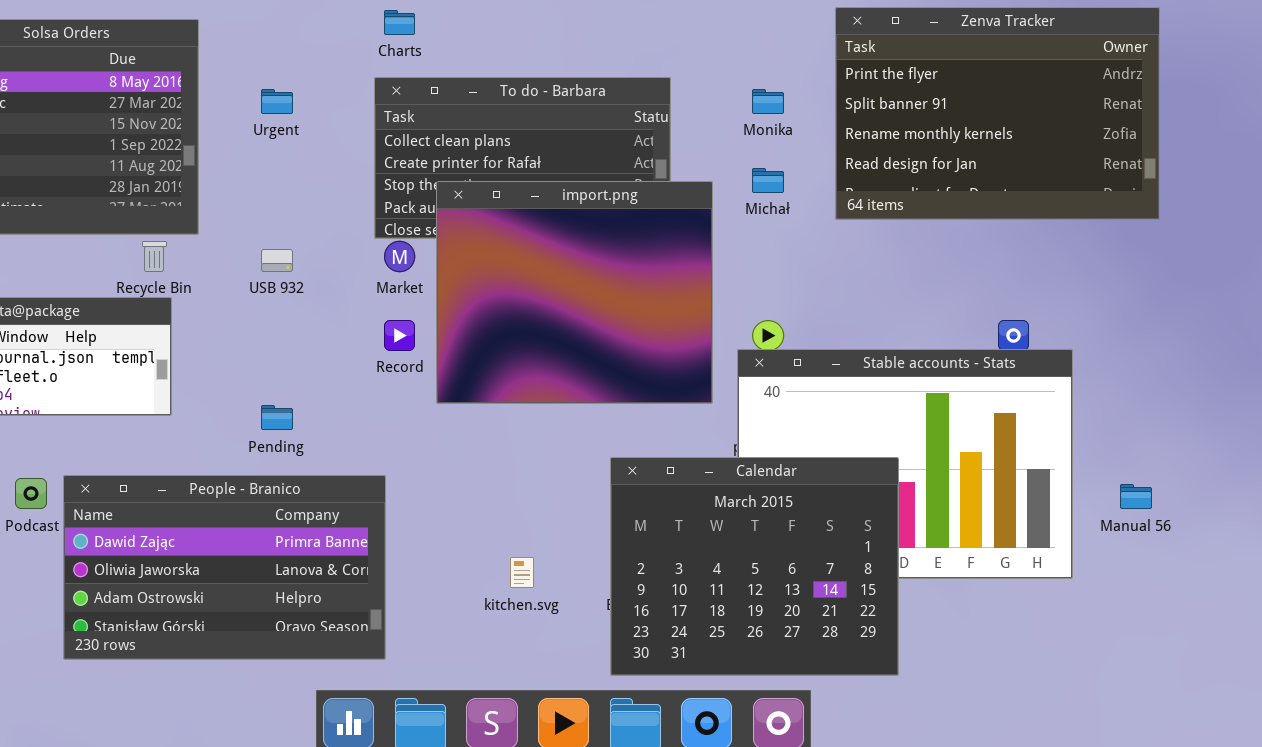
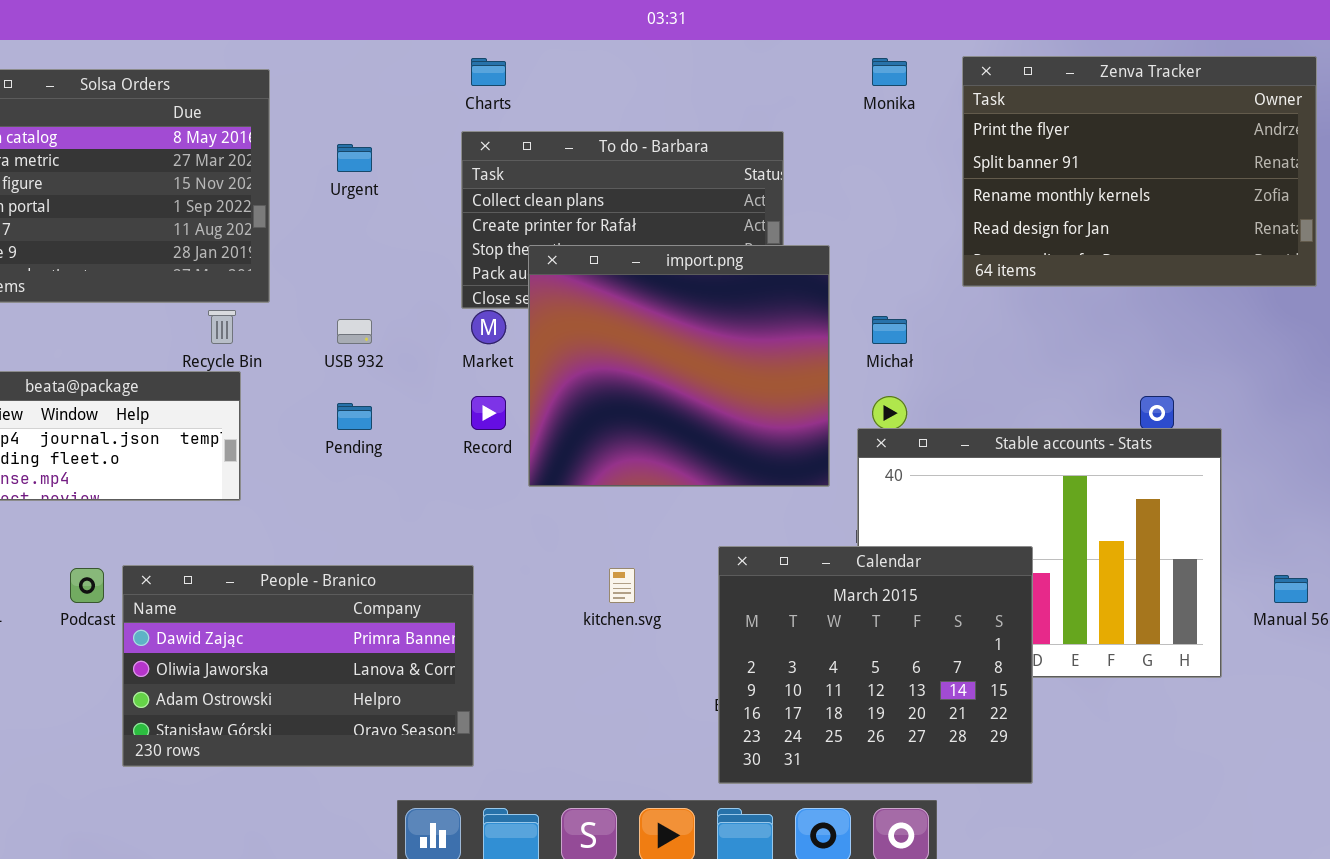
Monika: [752,89,784,114] -> [872,58,907,86], moved
Michał: [752,168,784,193] -> [872,316,907,344], moved
Pending: [261,405,293,430] -> [337,403,372,430], moved
kitchen.svg: [510,557,534,588] -> [609,568,635,603], moved

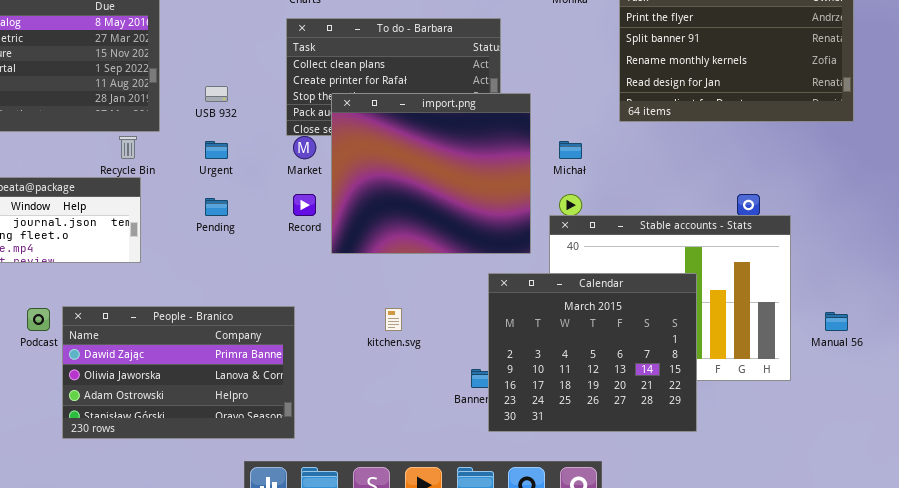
Urgent: [337,144,372,172] -> [205,141,228,159], moved
USB 932: [337,319,372,344] -> [205,86,228,102], moved
Calendar: [718,546,1033,784] -> [488,273,697,432], moved

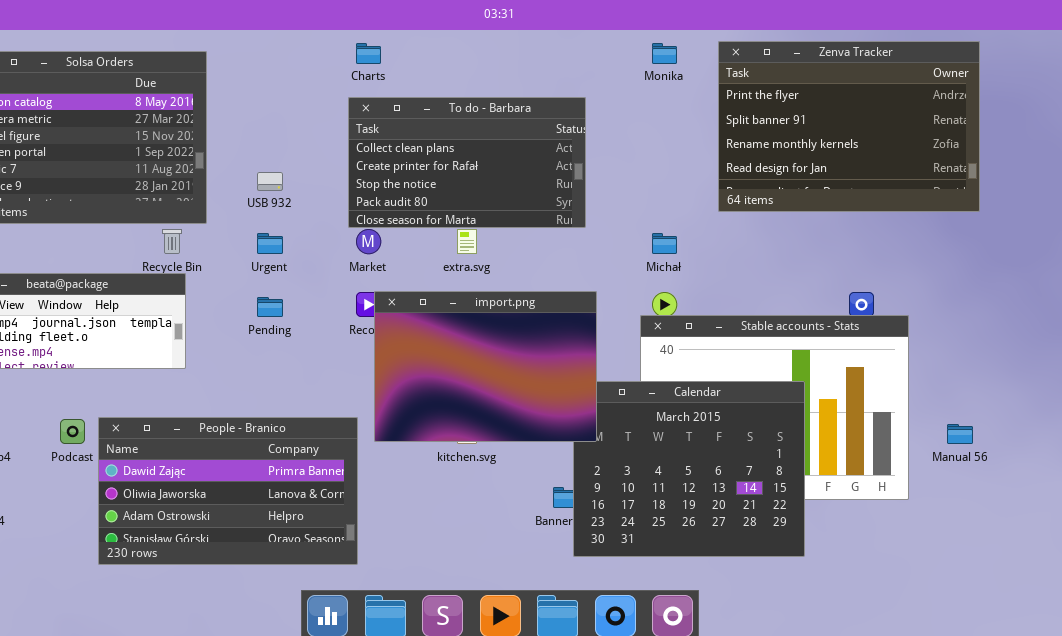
import.png: [331,93,531,254] -> [374,291,597,442], moved, resized

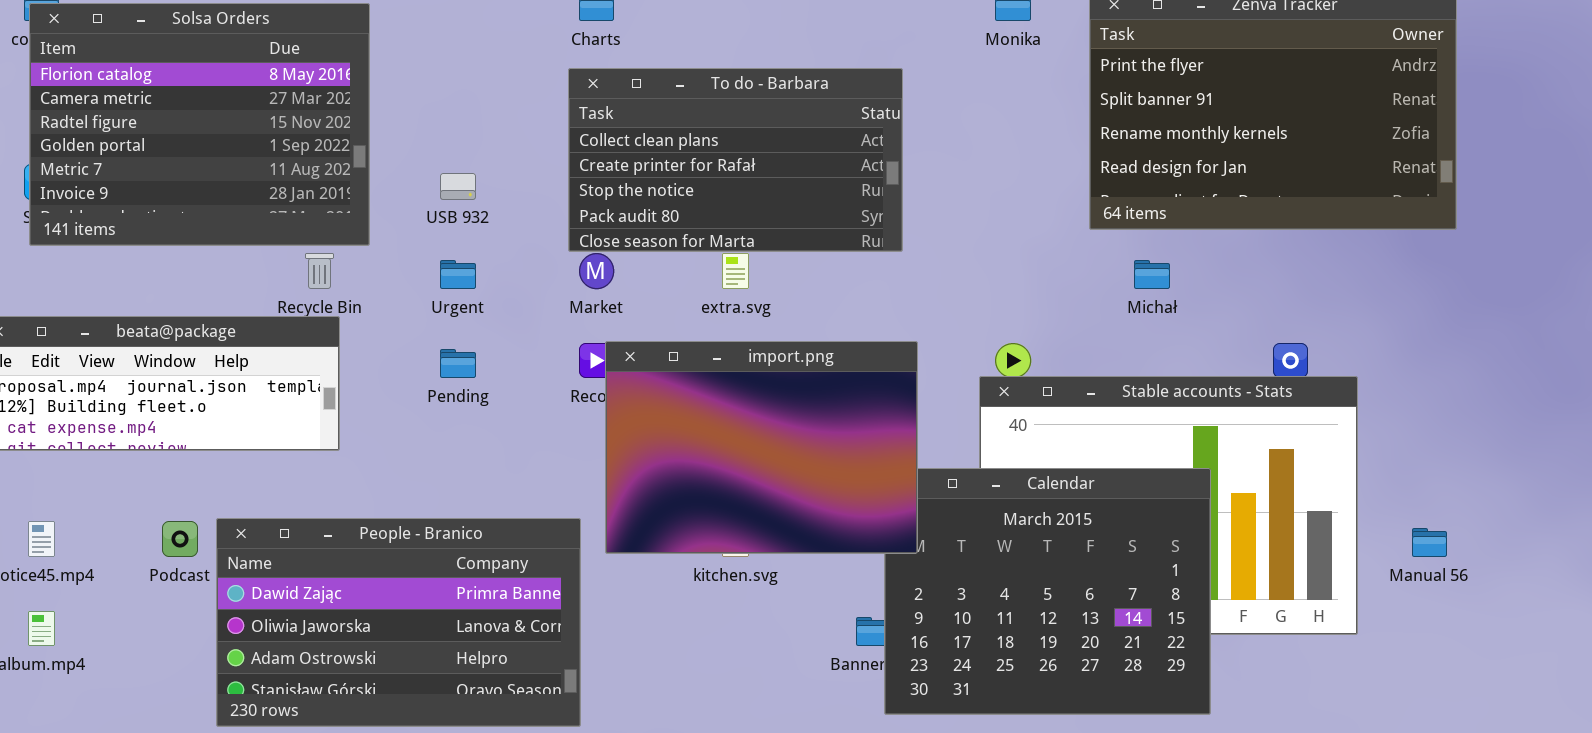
Michał: [652,233,677,254] -> [1134,260,1170,289], moved

